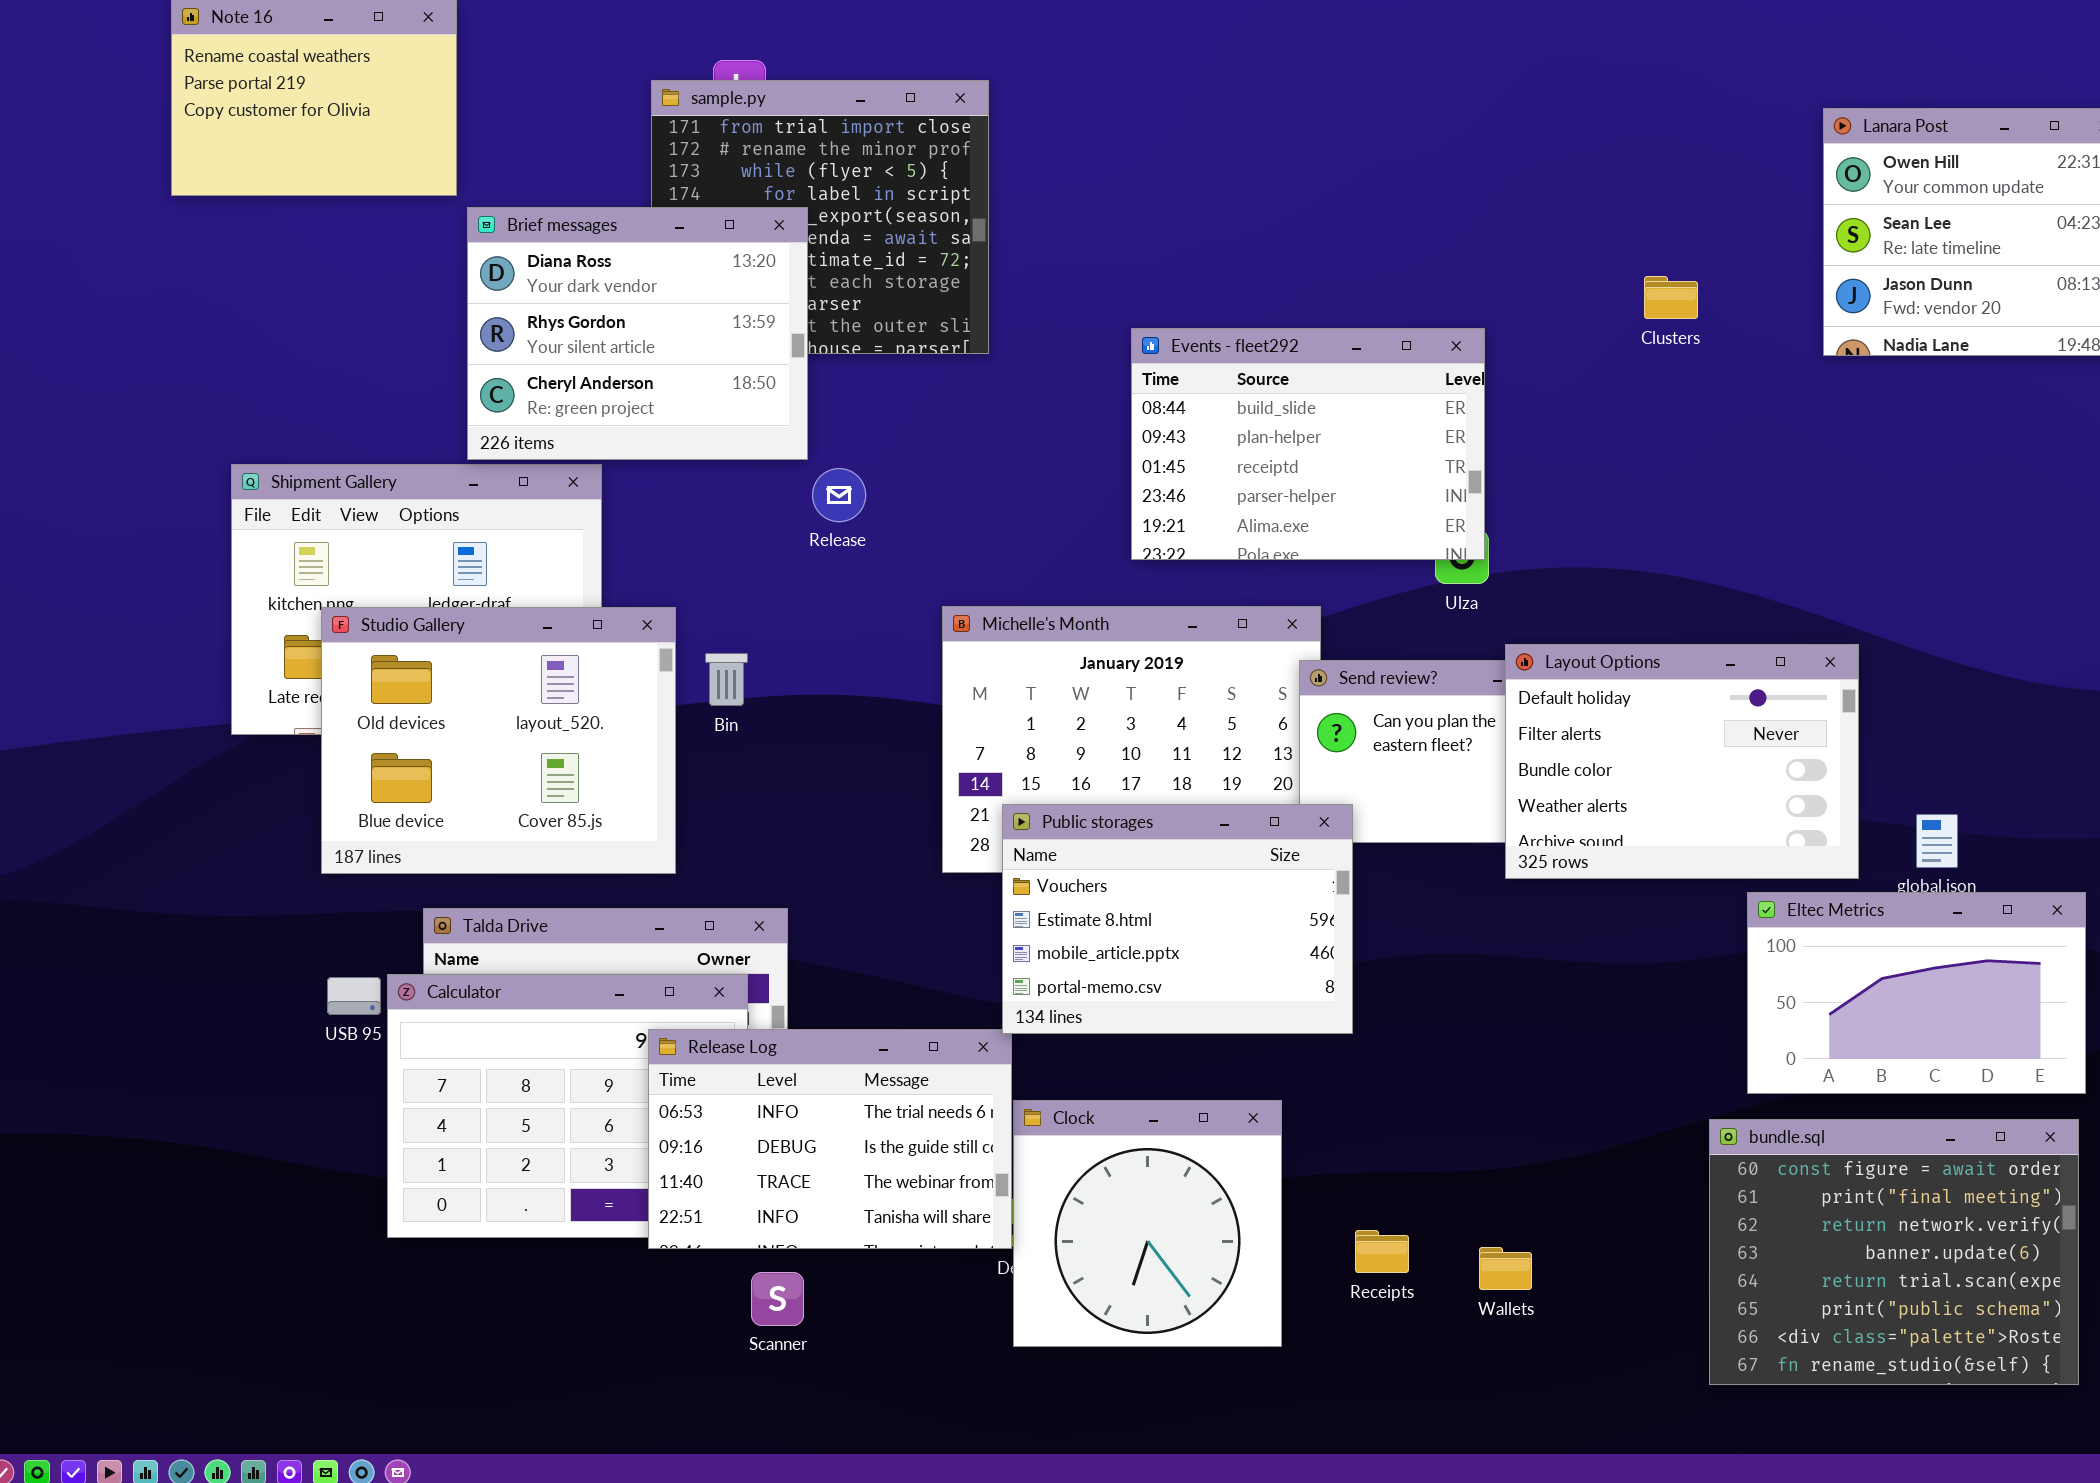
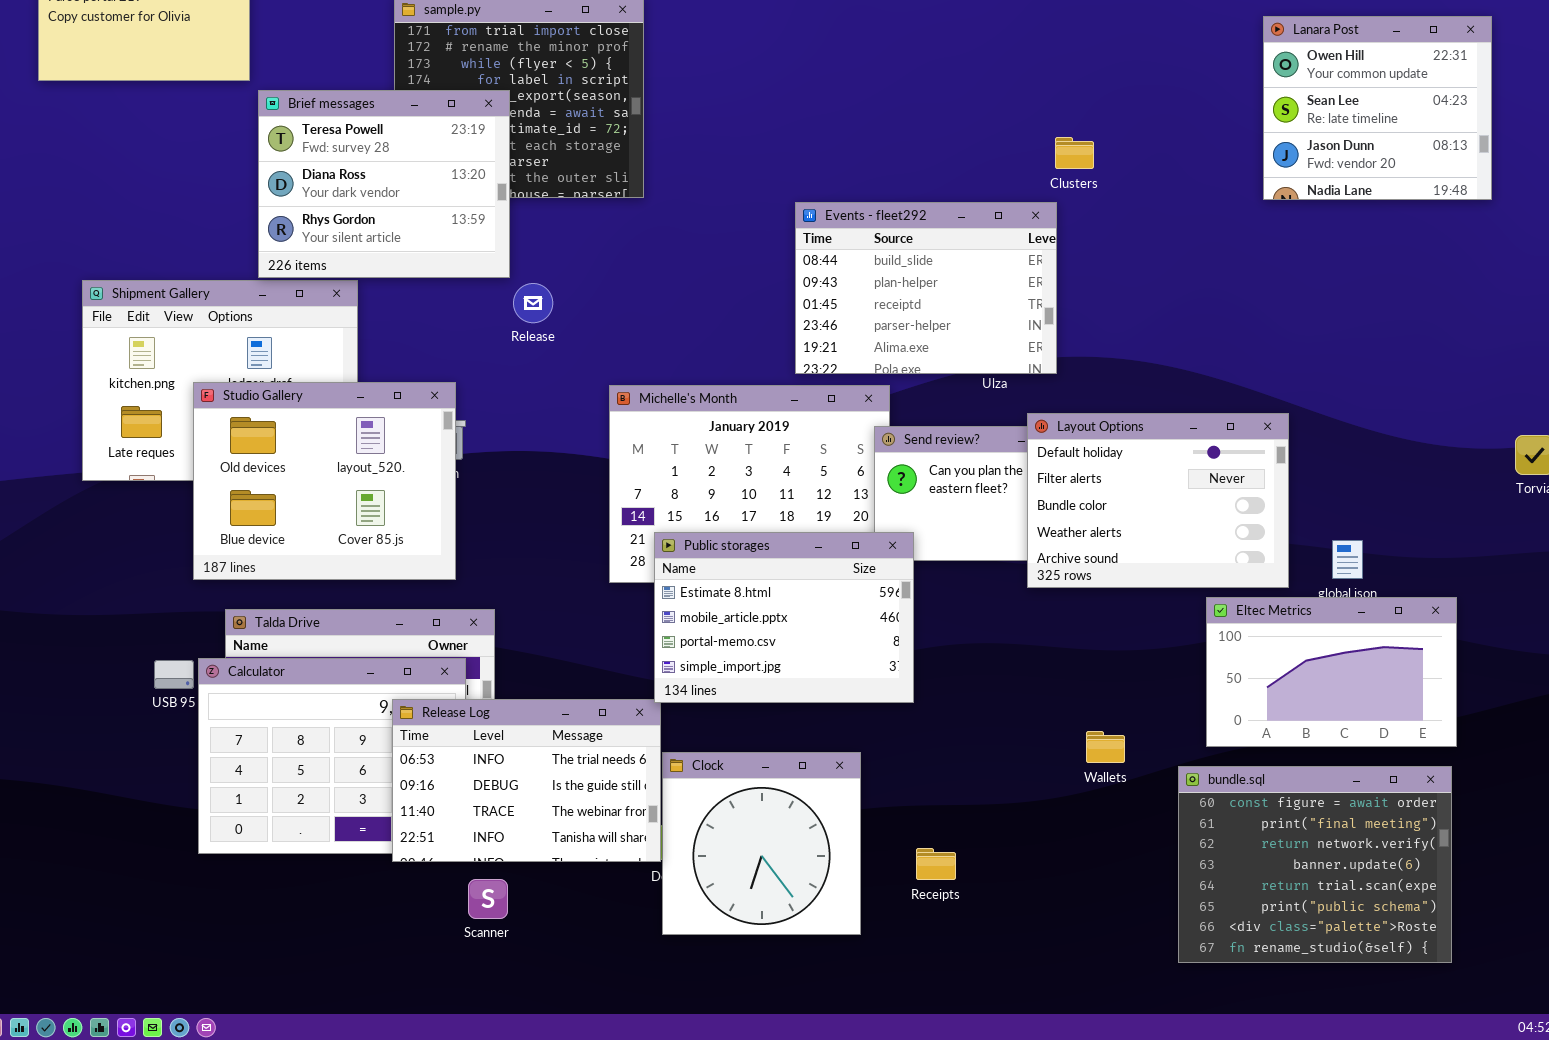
Brief messages: [467,207,808,460] -> [258,90,510,278], scrolled up 1 row
Clusters: [1644,276,1698,319] -> [1055,137,1094,169], moved
Events - fleet292: [1131,328,1485,560] -> [795,202,1057,374], moved
Studio Gallery: [321,607,676,874] -> [193,382,456,580], moved
Public storages: [1002,804,1353,1034] -> [654,532,914,703], scrolled down 1 row
Wallets: [1479,1247,1532,1290] -> [1086,731,1125,763], moved

